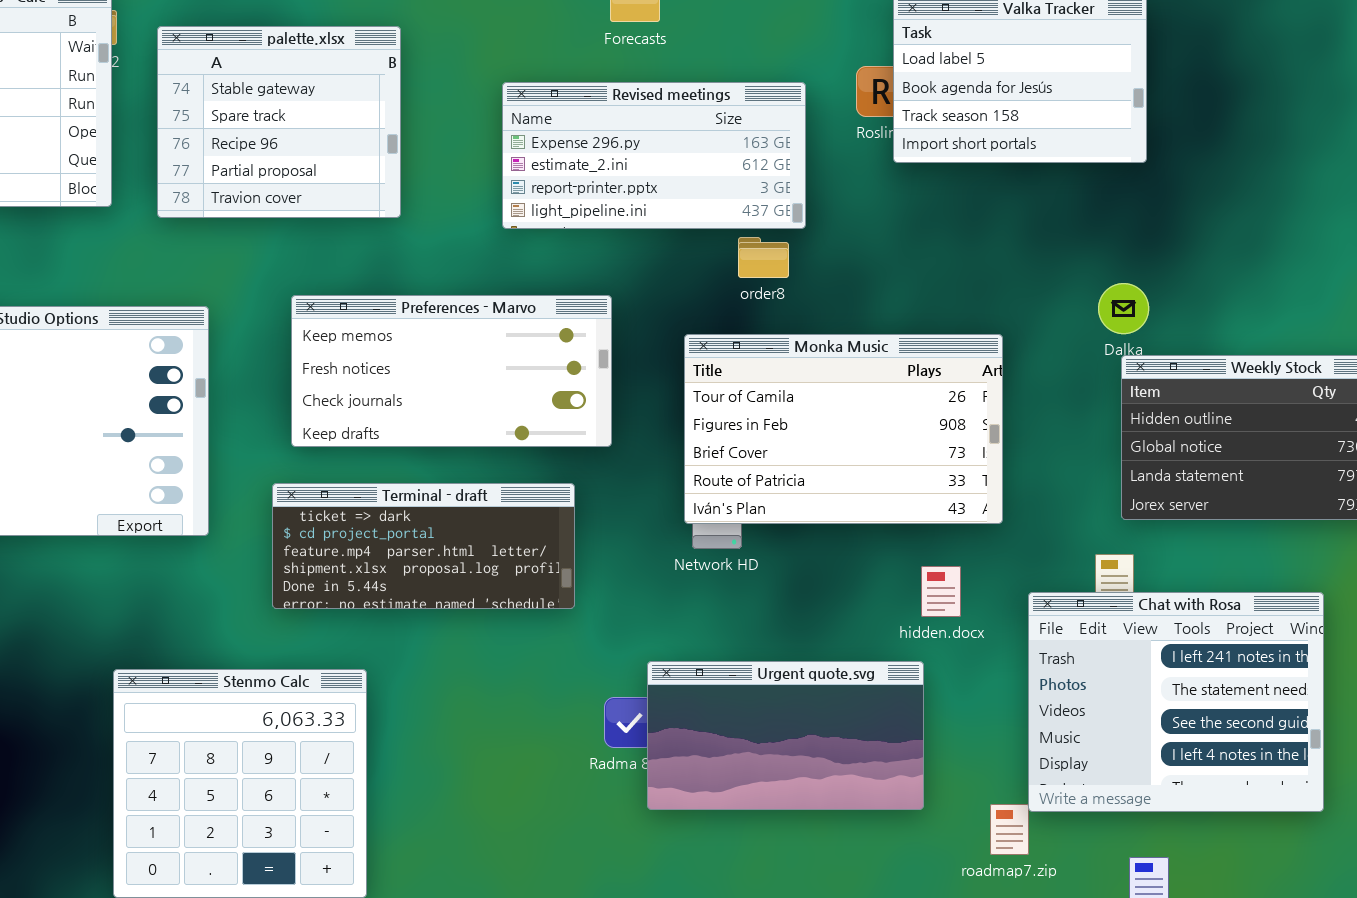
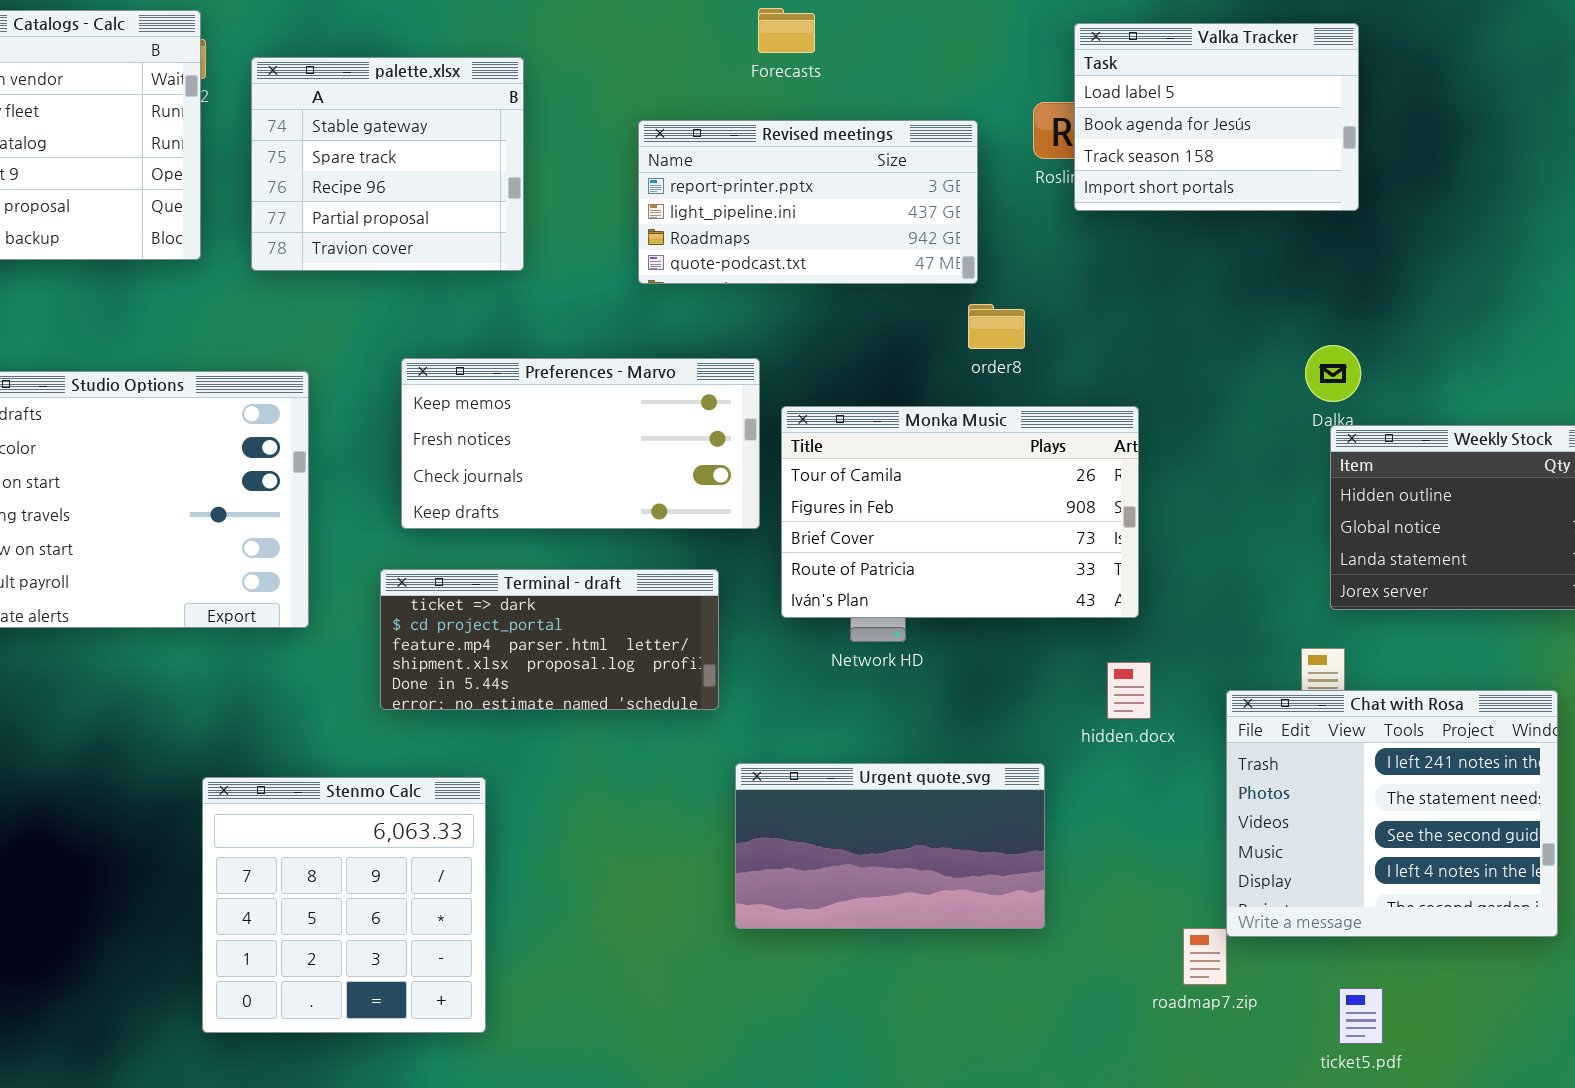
Revised meetings: [502,82,806,229] -> [638,120,978,284], scrolled down 2 rows
order8: [738,237,789,278] -> [968,304,1025,349], moved
Monka Music: [684,334,1003,524] -> [781,406,1139,618], moved
Urgent quote.svg: [647,661,924,810] -> [735,763,1045,929], moved

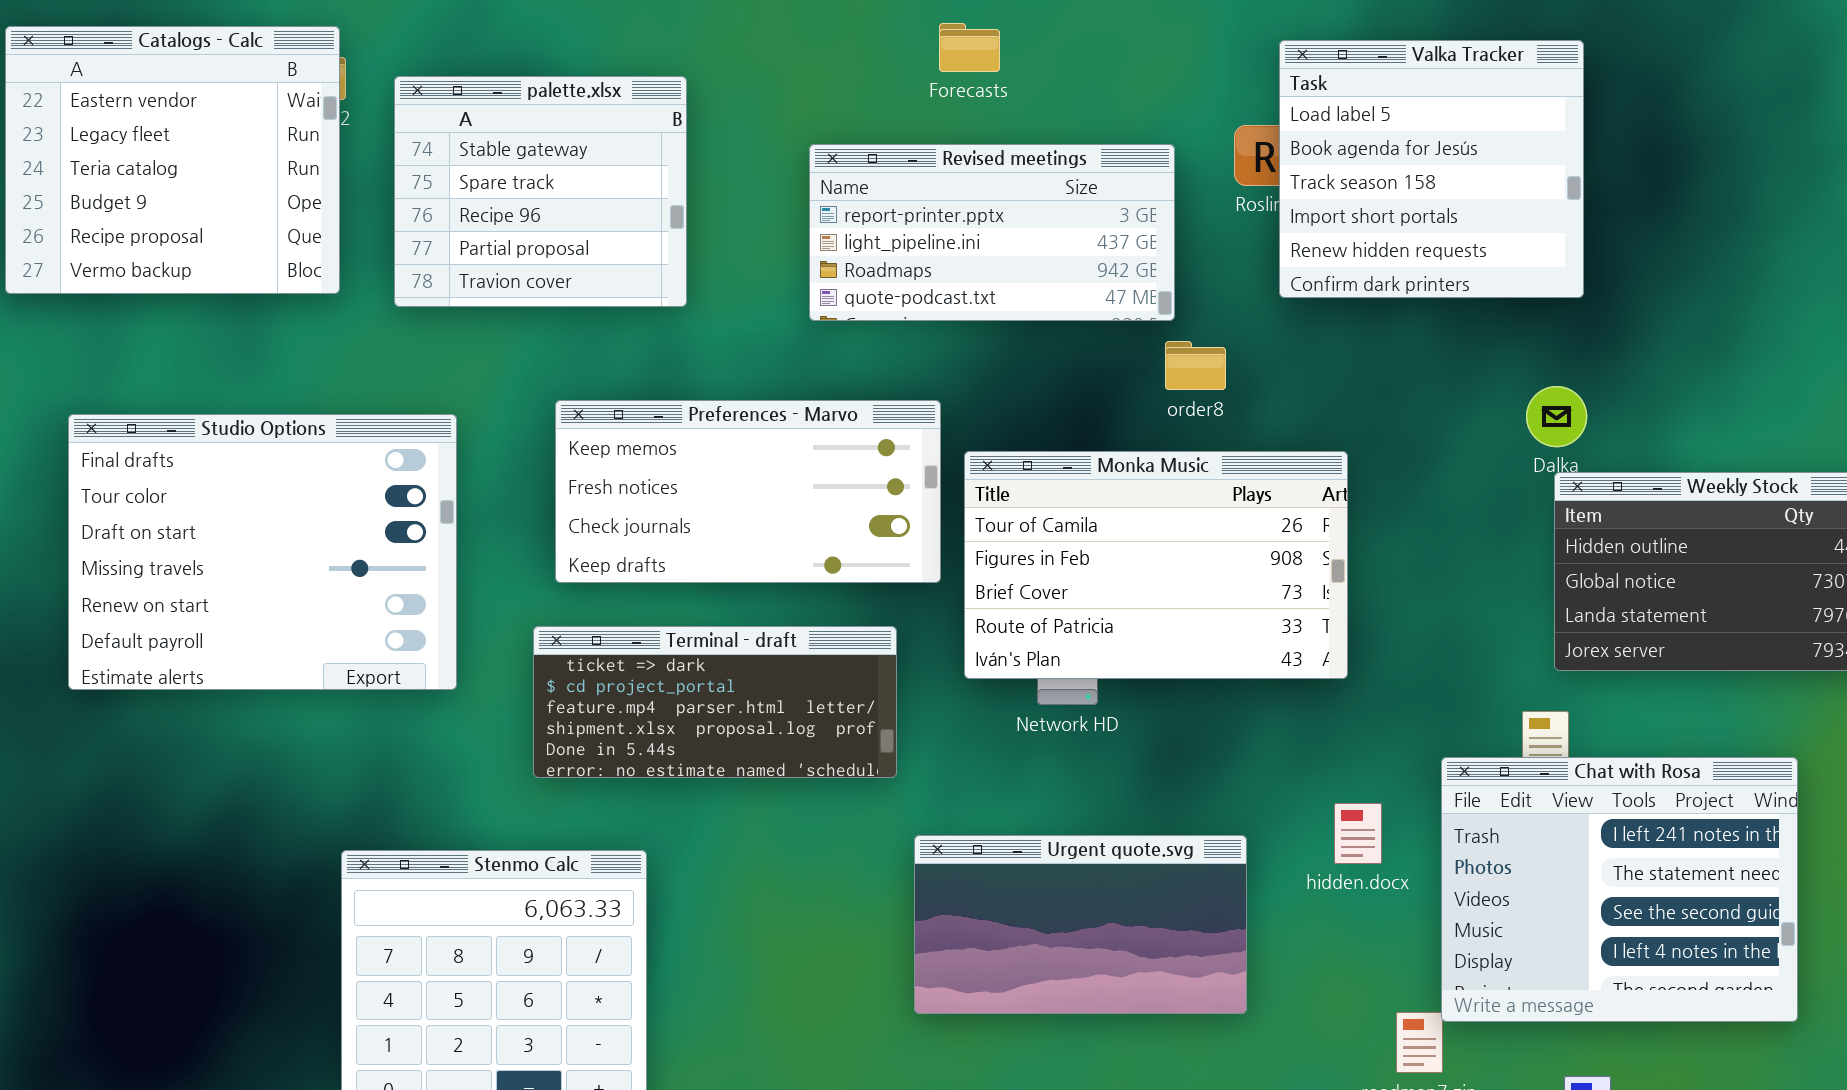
Valka Tracker: [1074,23,1359,211] -> [1279,40,1584,298], resized
hidden.docx: [1107,662,1151,719] -> [1334,803,1382,864], moved

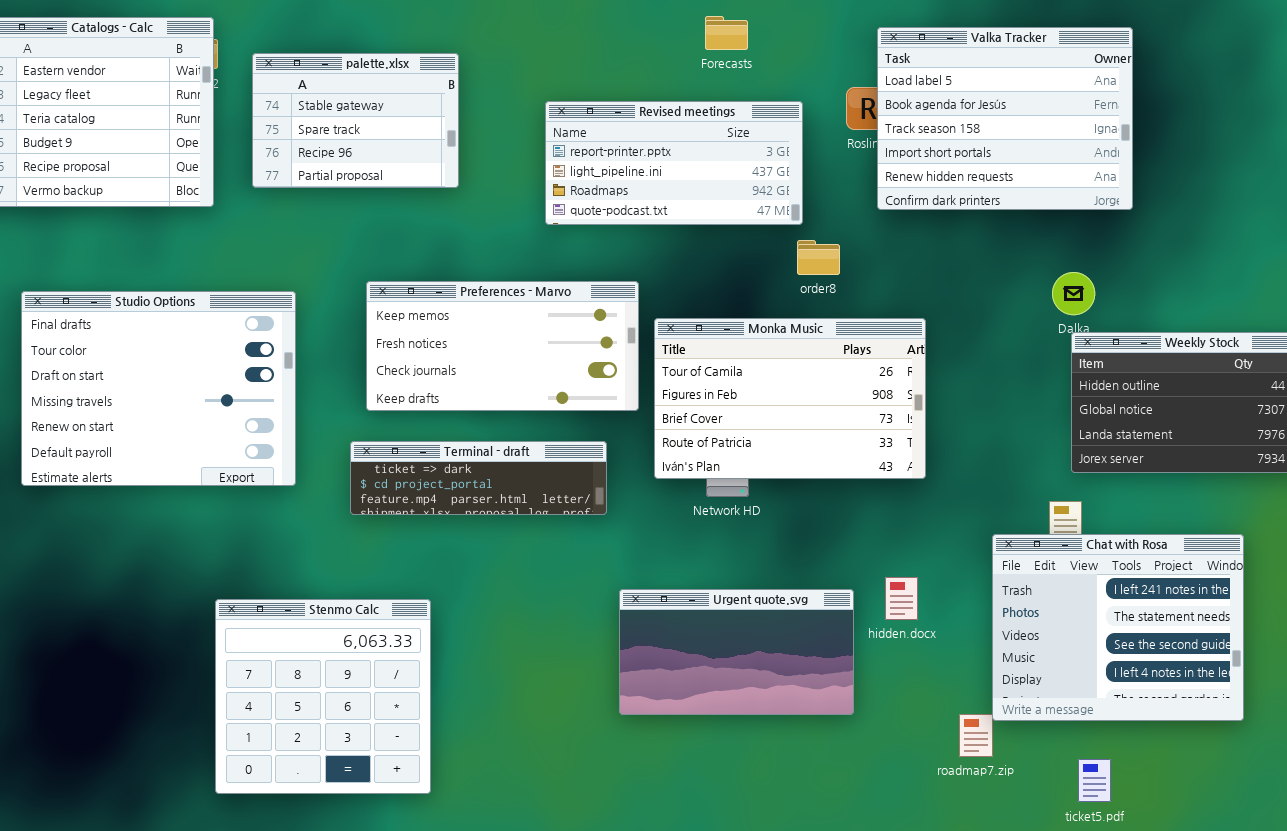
Forecasts: [939,23,1000,72] -> [705,16,748,50], moved
Valka Tracker: [1279,40,1584,298] -> [877,27,1133,210], resized
palette.xlsx: [394,76,687,307] -> [252,53,459,188], resized
Terminal - draft: [533,626,897,778] -> [350,441,607,515], resized
hidden.docx: [1334,803,1382,864] -> [885,577,918,620], moved

